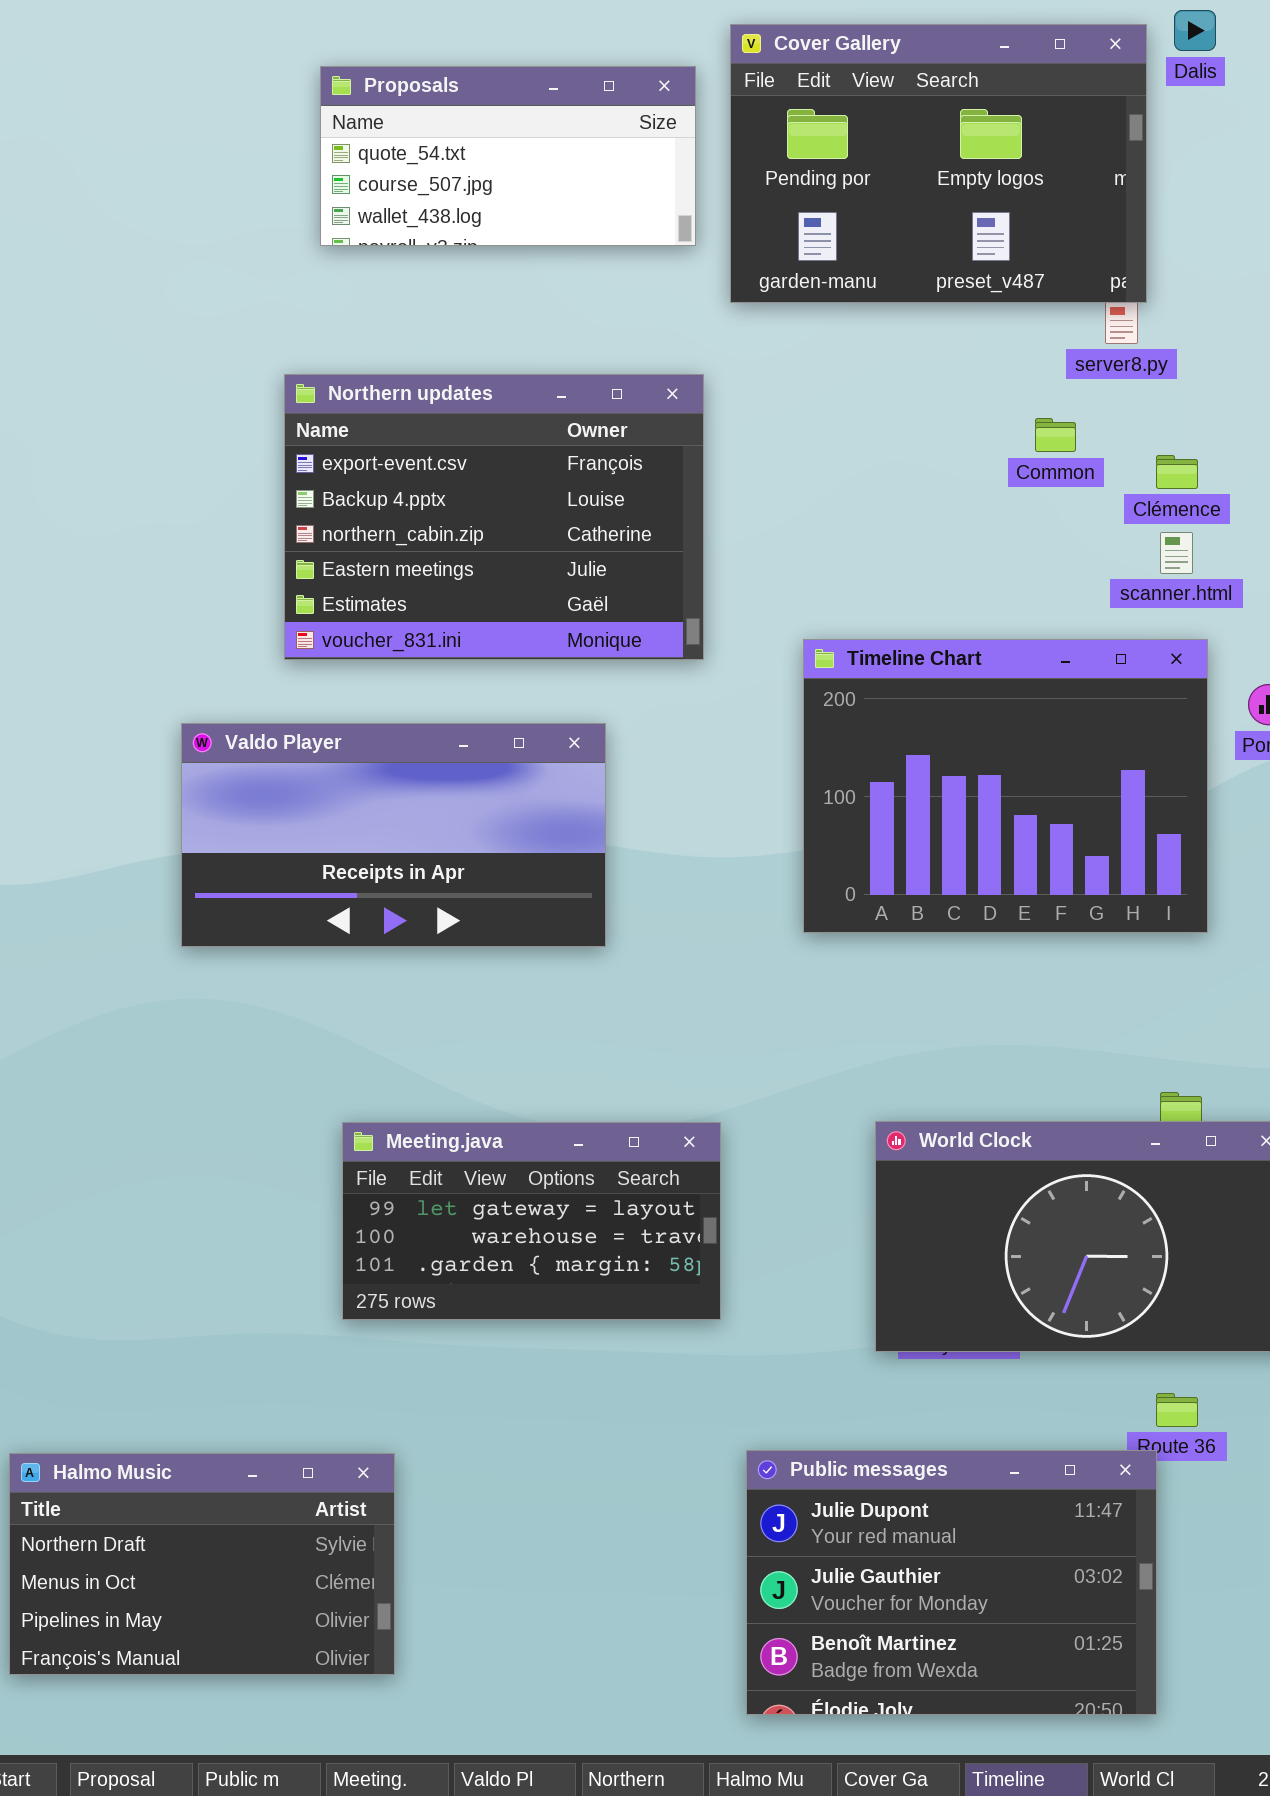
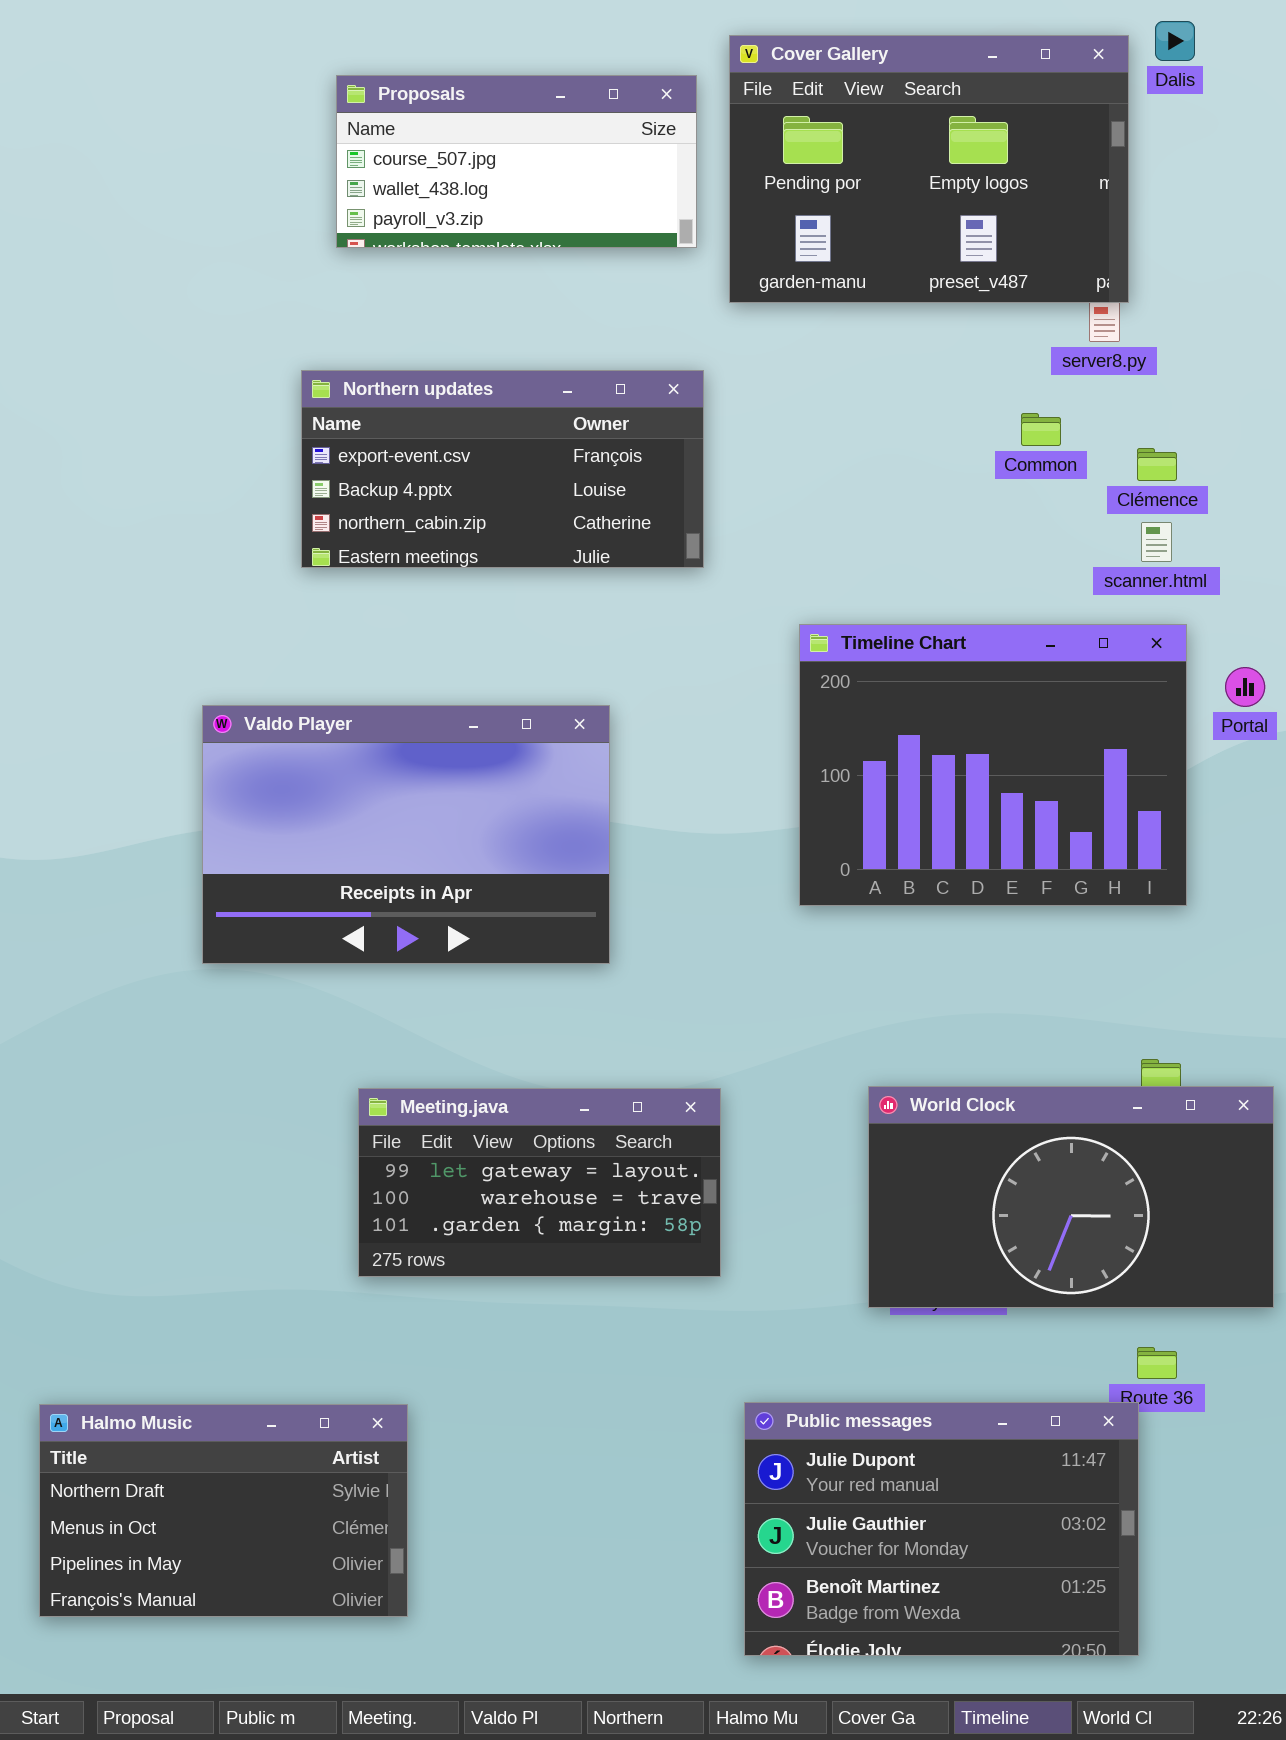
Proposals: [320,66,696,246] -> [336,75,697,248], scrolled down 1 row
Northern updates: [284,374,704,660] -> [301,370,704,568], resized
Valdo Player: [181,723,606,947] -> [202,705,610,964], resized

